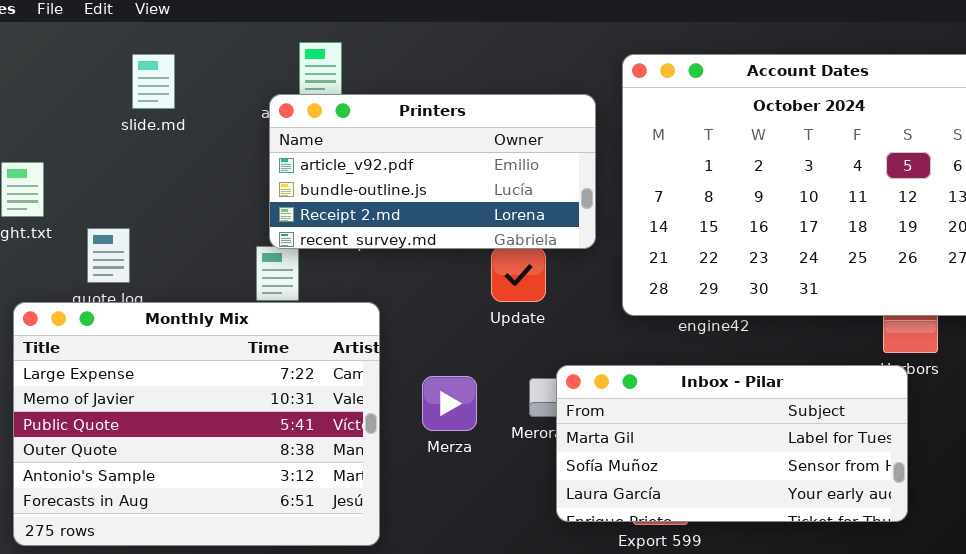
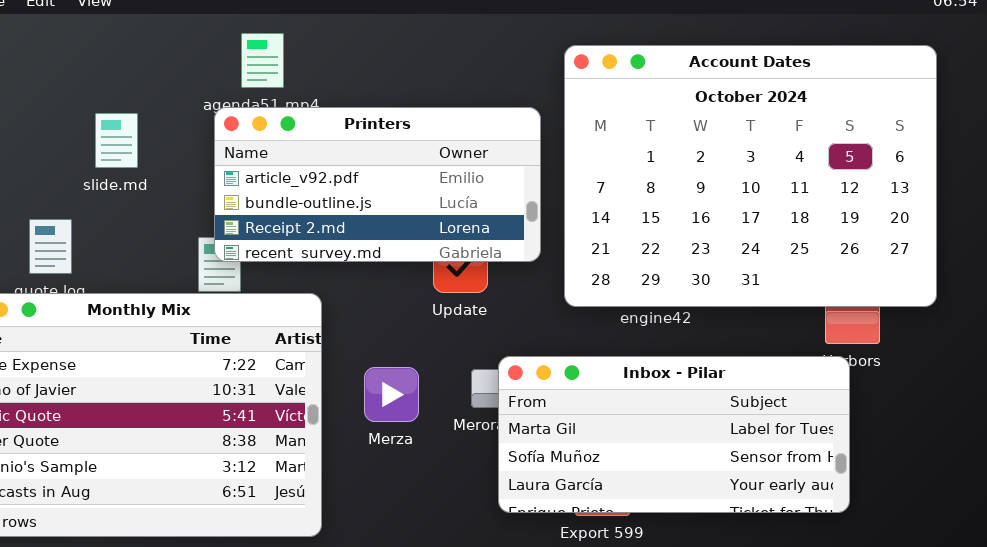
slide.md: [132,54,175,109] -> [95,113,138,168], moved
Printers: [269,94,596,249] -> [214,107,541,262], moved

